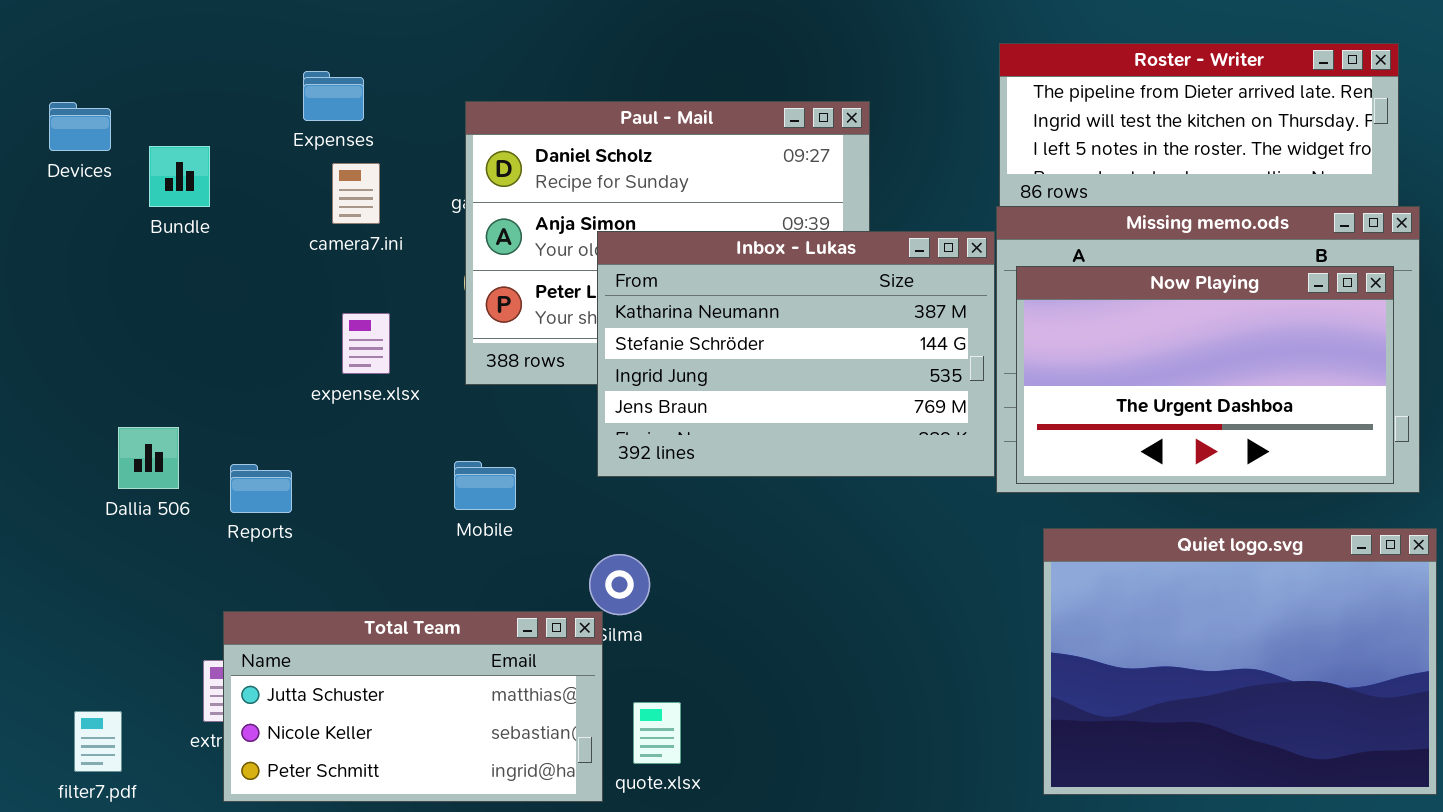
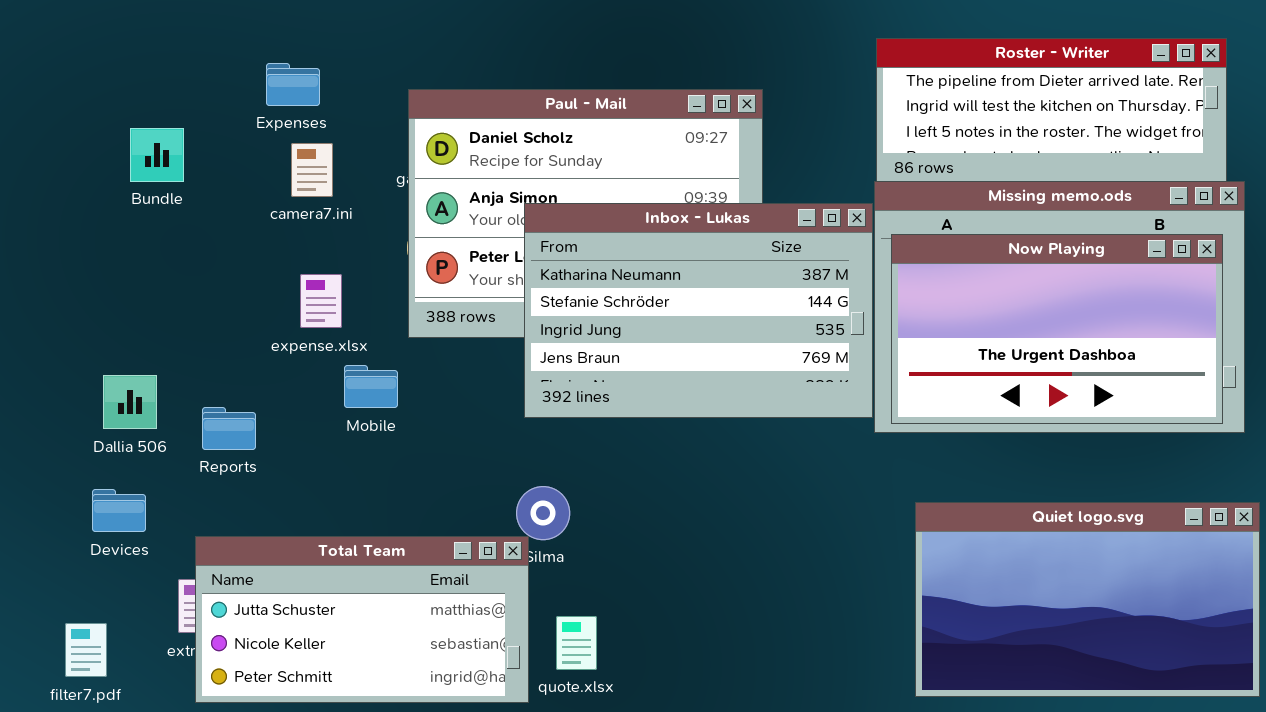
Devices: [49,102,111,151] -> [92,489,146,532], moved
Mobile: [454,461,516,510] -> [344,365,398,408], moved
Quiet logo.svg: [1043,528,1437,795] -> [915,502,1260,697], resized

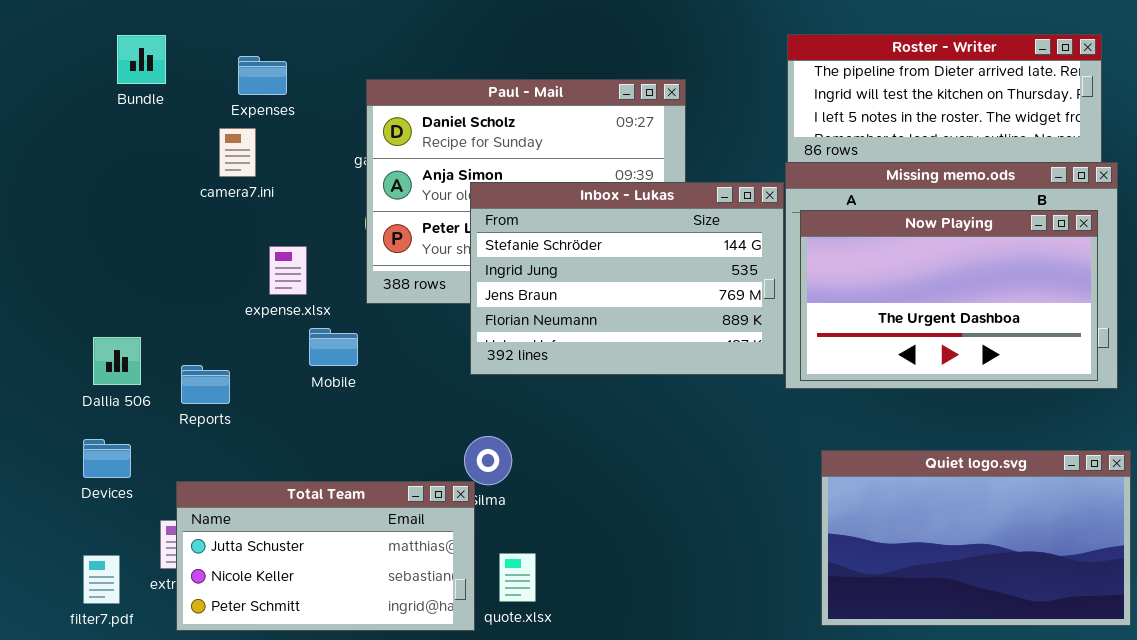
Bundle: [130,128,184,182] -> [117,35,166,84], moved
camera7.ini: [291,143,333,197] -> [219,128,256,177], moved
Inbox - Lukas: [524,203,873,418] -> [470,182,784,375], scrolled down 1 row
filter7.pdf: [65,623,107,677] -> [83,555,120,604], moved

